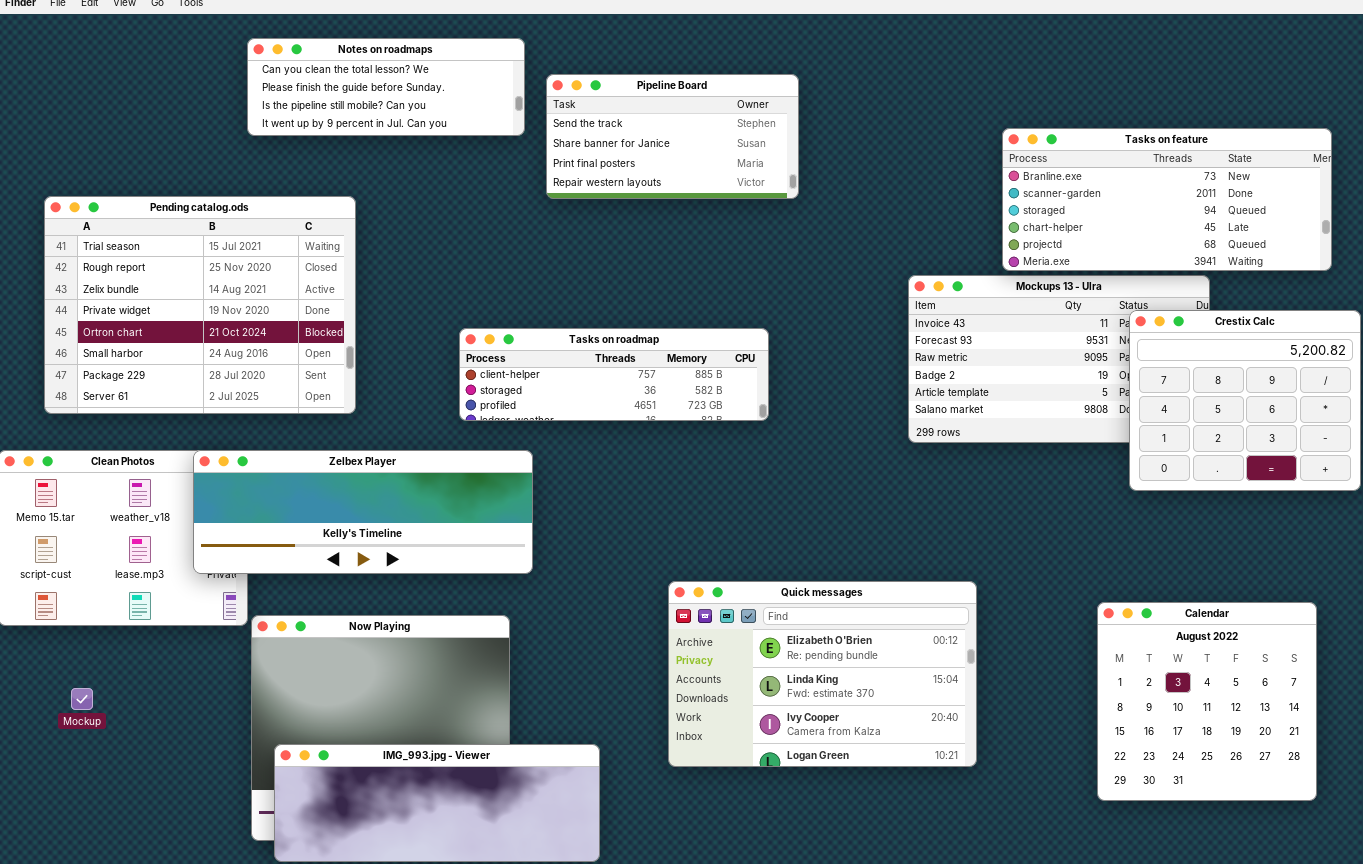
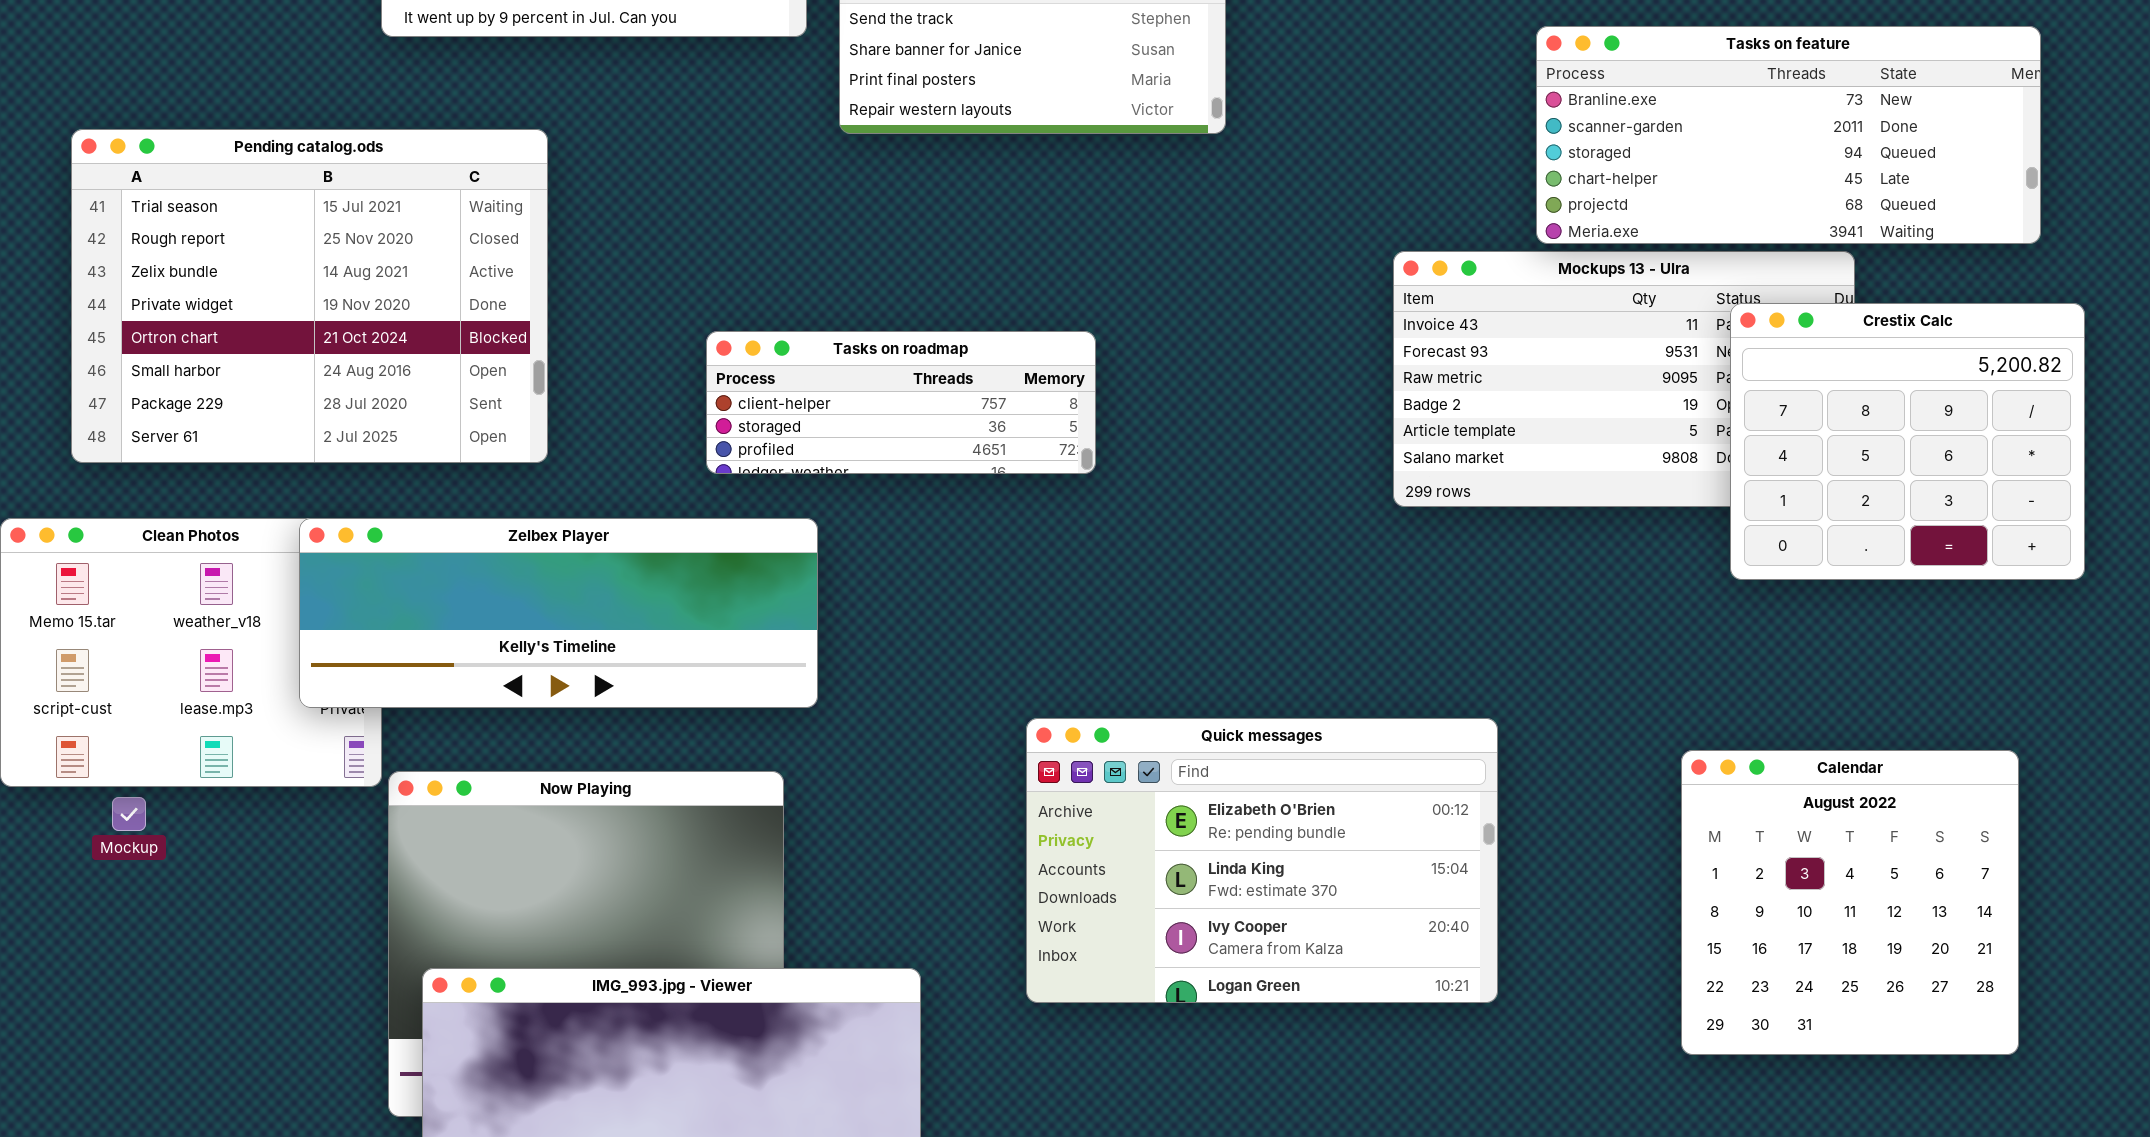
Tasks on roadmap: [459,328,769,421] -> [706,331,1096,474], resized
Mockup: [71,688,93,710] -> [112,797,146,831], moved

